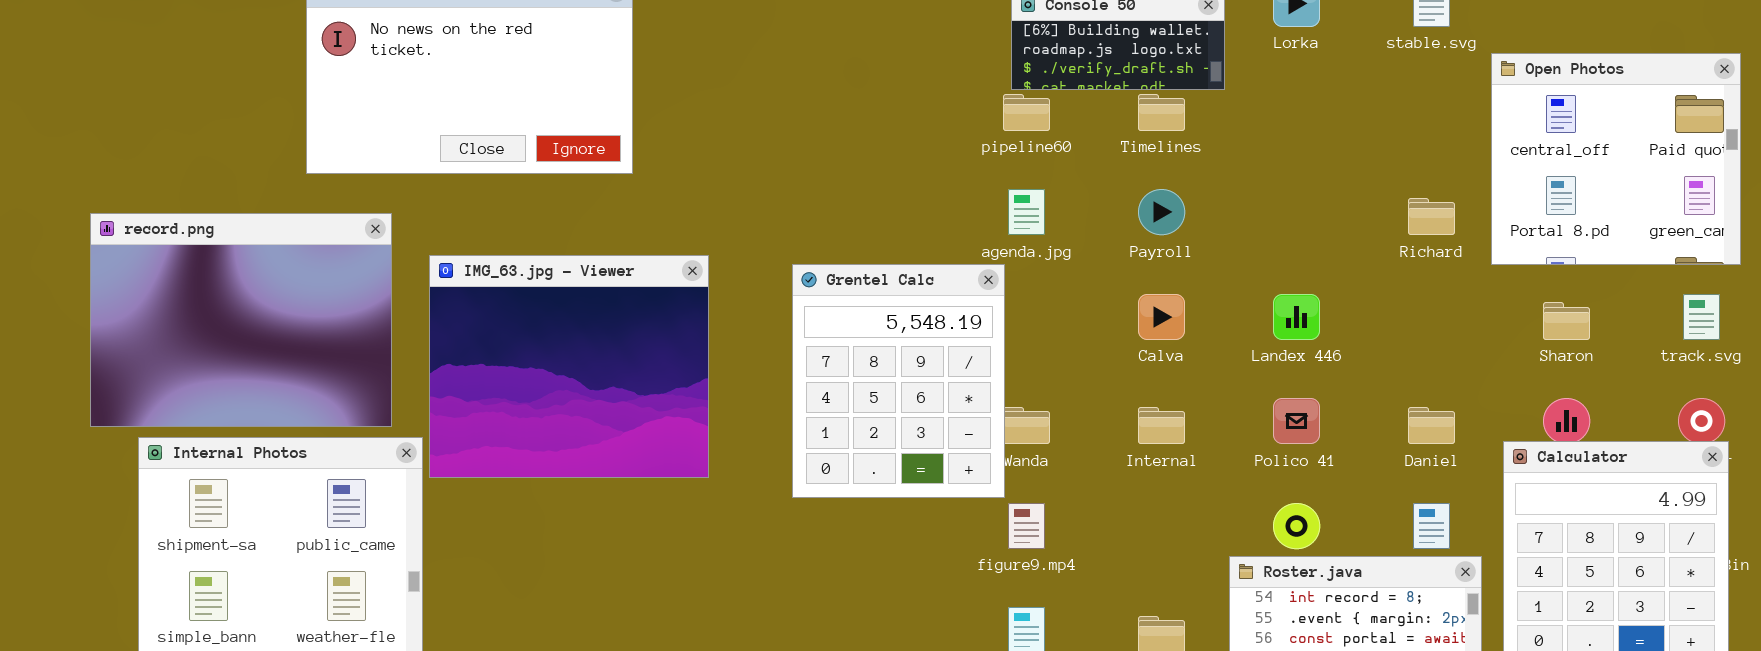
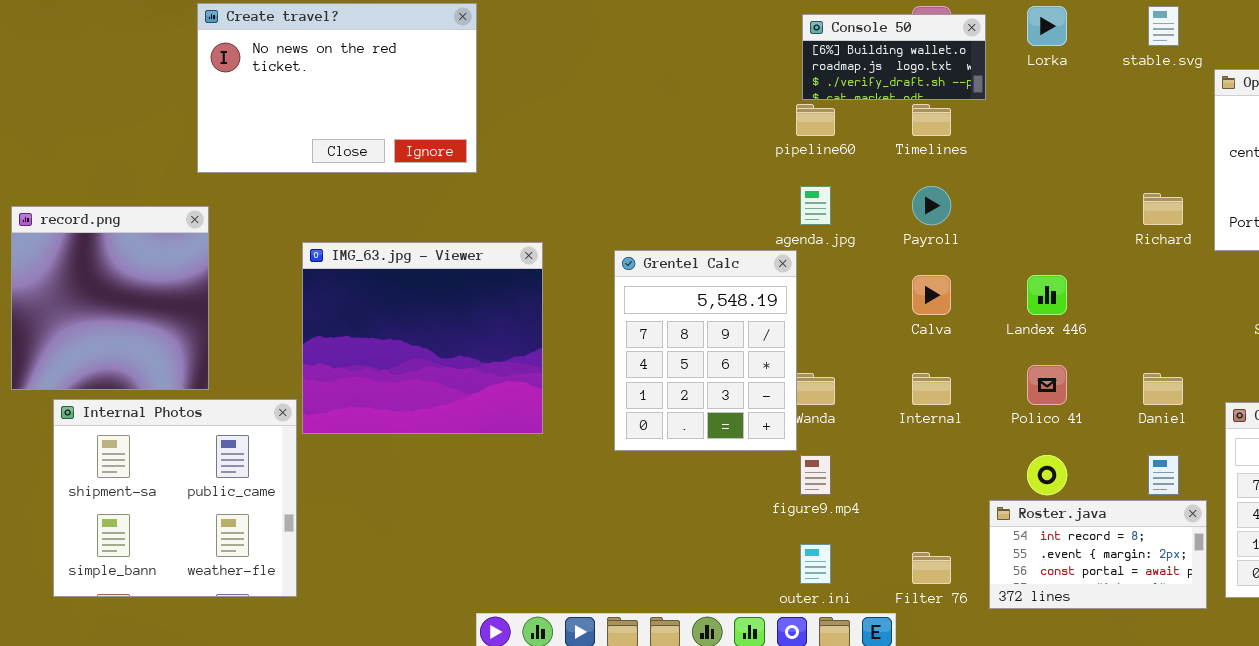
record.png: [90,213,392,427] -> [11,206,209,390], resized

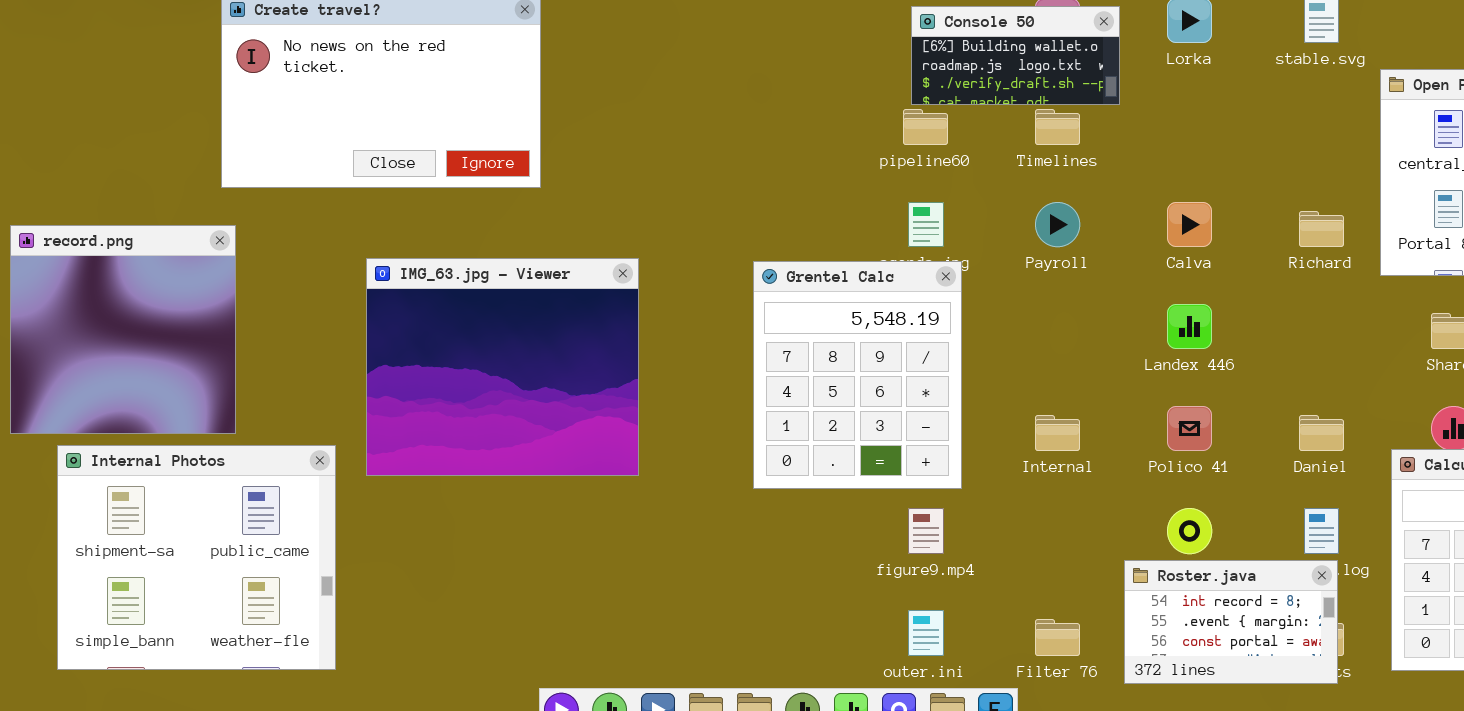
IMG_63.jpg - Viewer: [302,242,543,434] -> [366,258,639,476], moved
Grentel Calc: [614,250,797,451] -> [753,261,962,489], moved
Calva: [912,275,951,315] -> [1167,202,1212,247], moved
Roster.java: [989,500,1207,609] -> [1124,560,1338,684], resized

